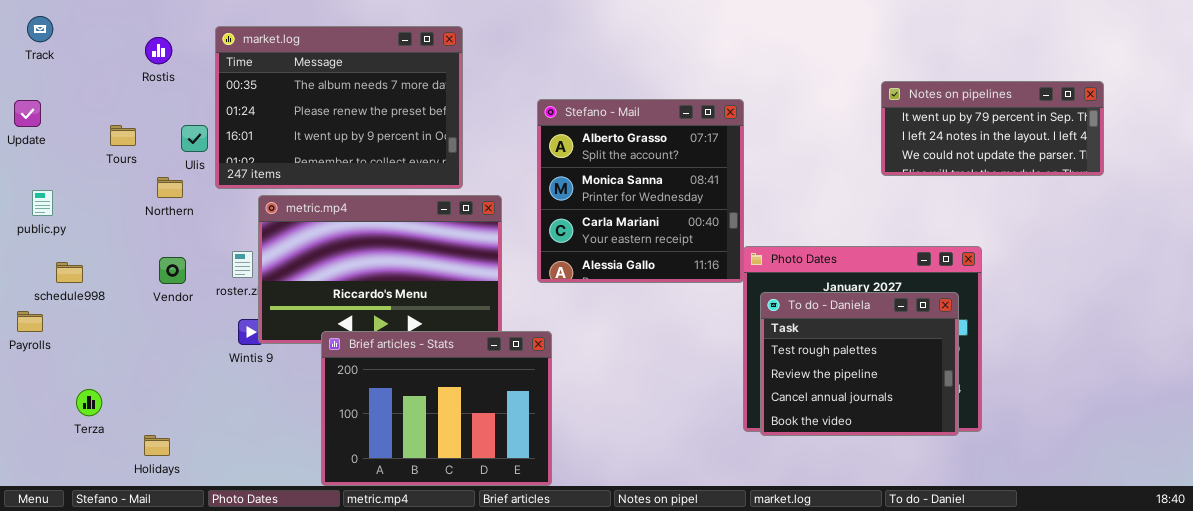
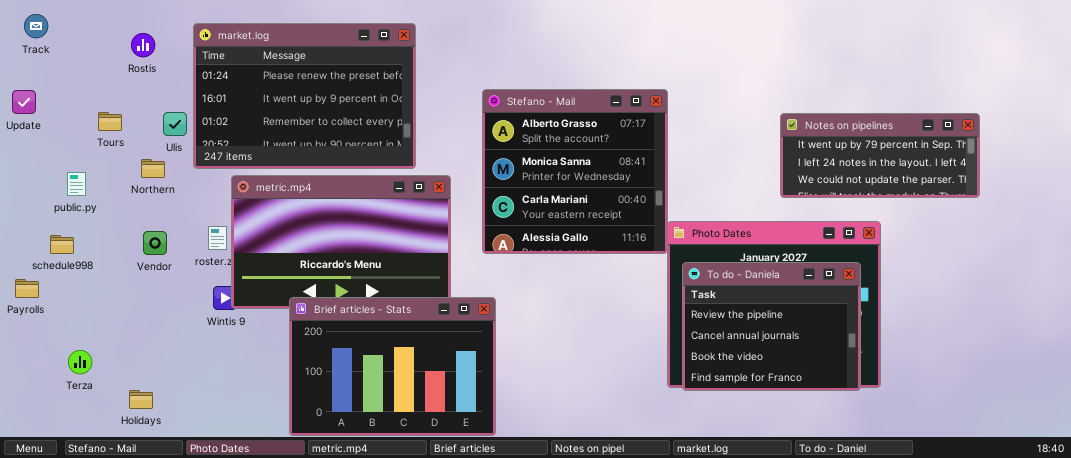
market.log: [215,26,463,189] -> [193,23,416,169], scrolled down 1 row
Notes on pipelines: [881,81,1104,176] -> [780,113,980,198], moved
public.py: [32,190,53,216] -> [67,172,86,196], moved
To do - Daniela: [760,292,959,436] -> [682,262,861,391], scrolled down 1 row

